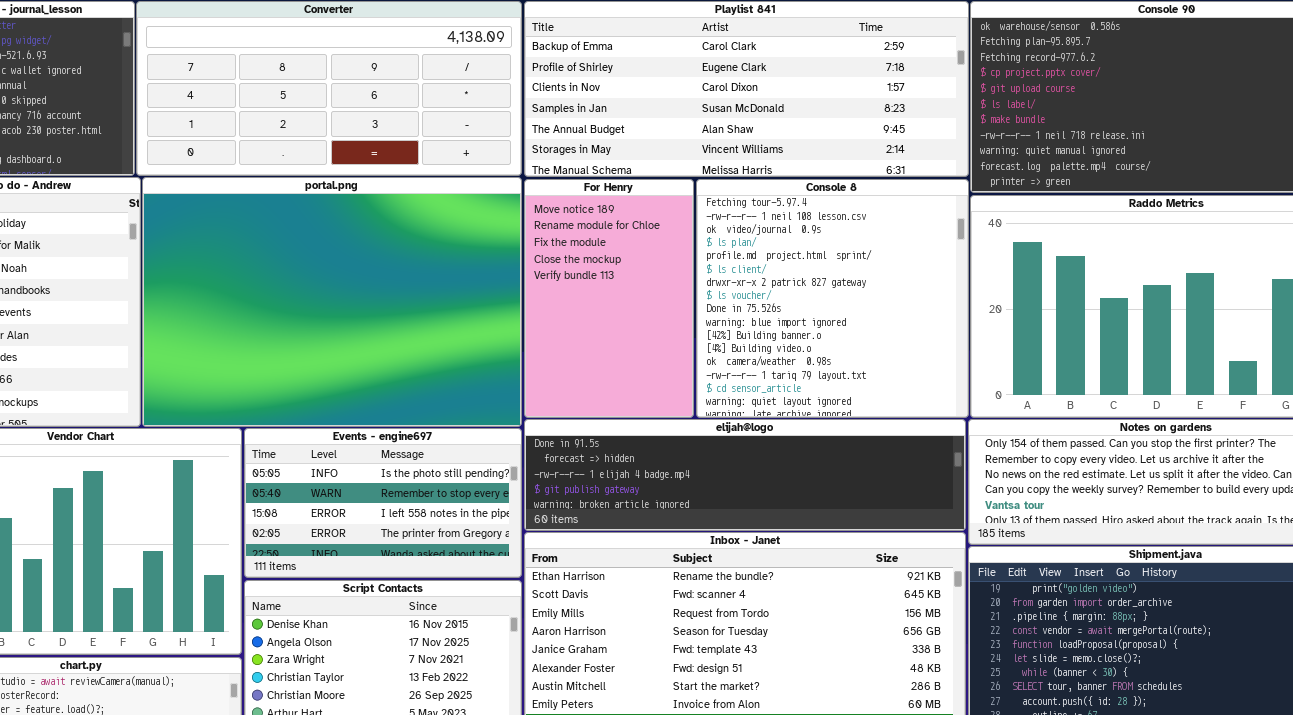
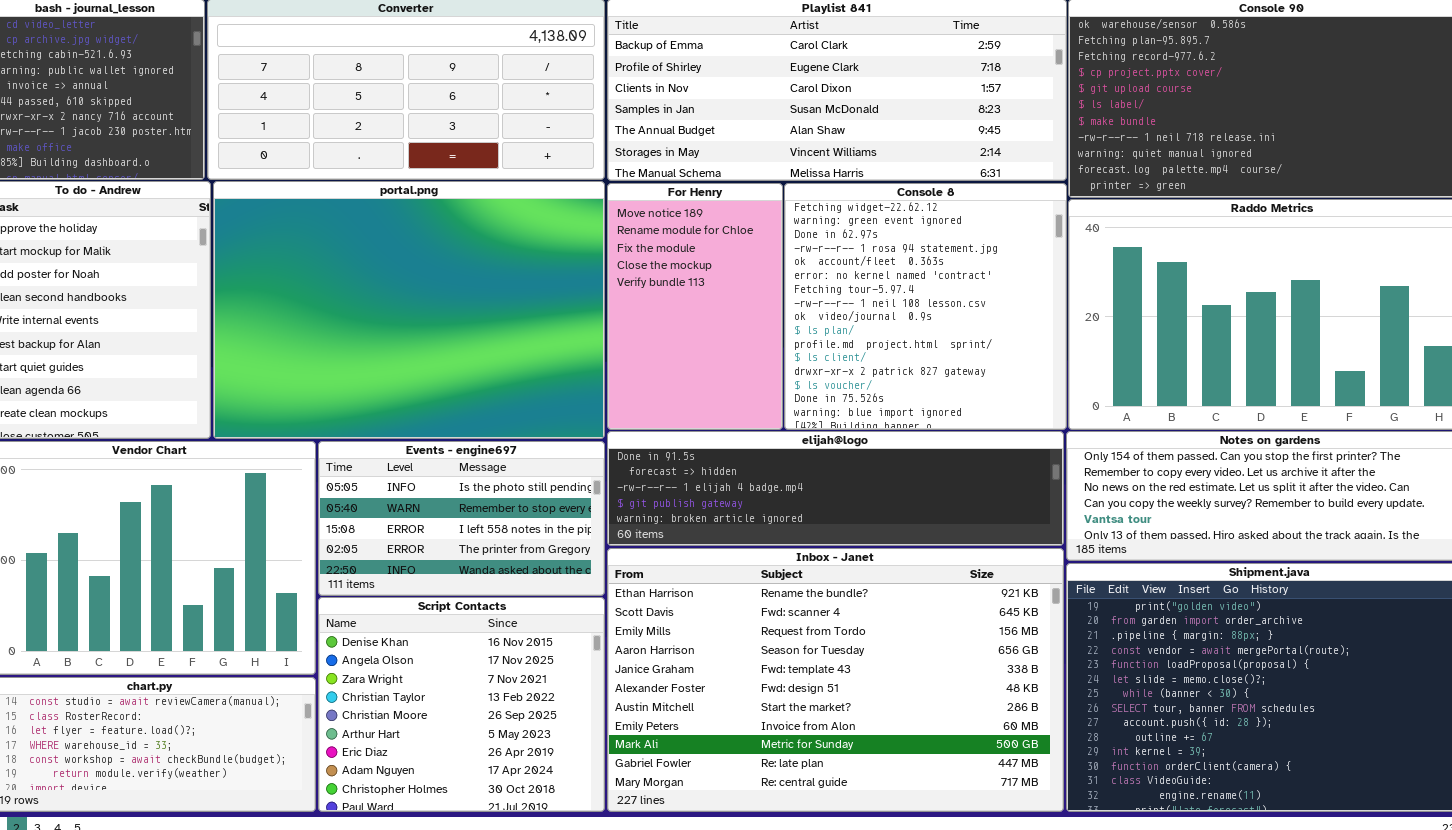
Console 8: [696,179,969,418] -> [784,183,1067,430], scrolled up 6 rows

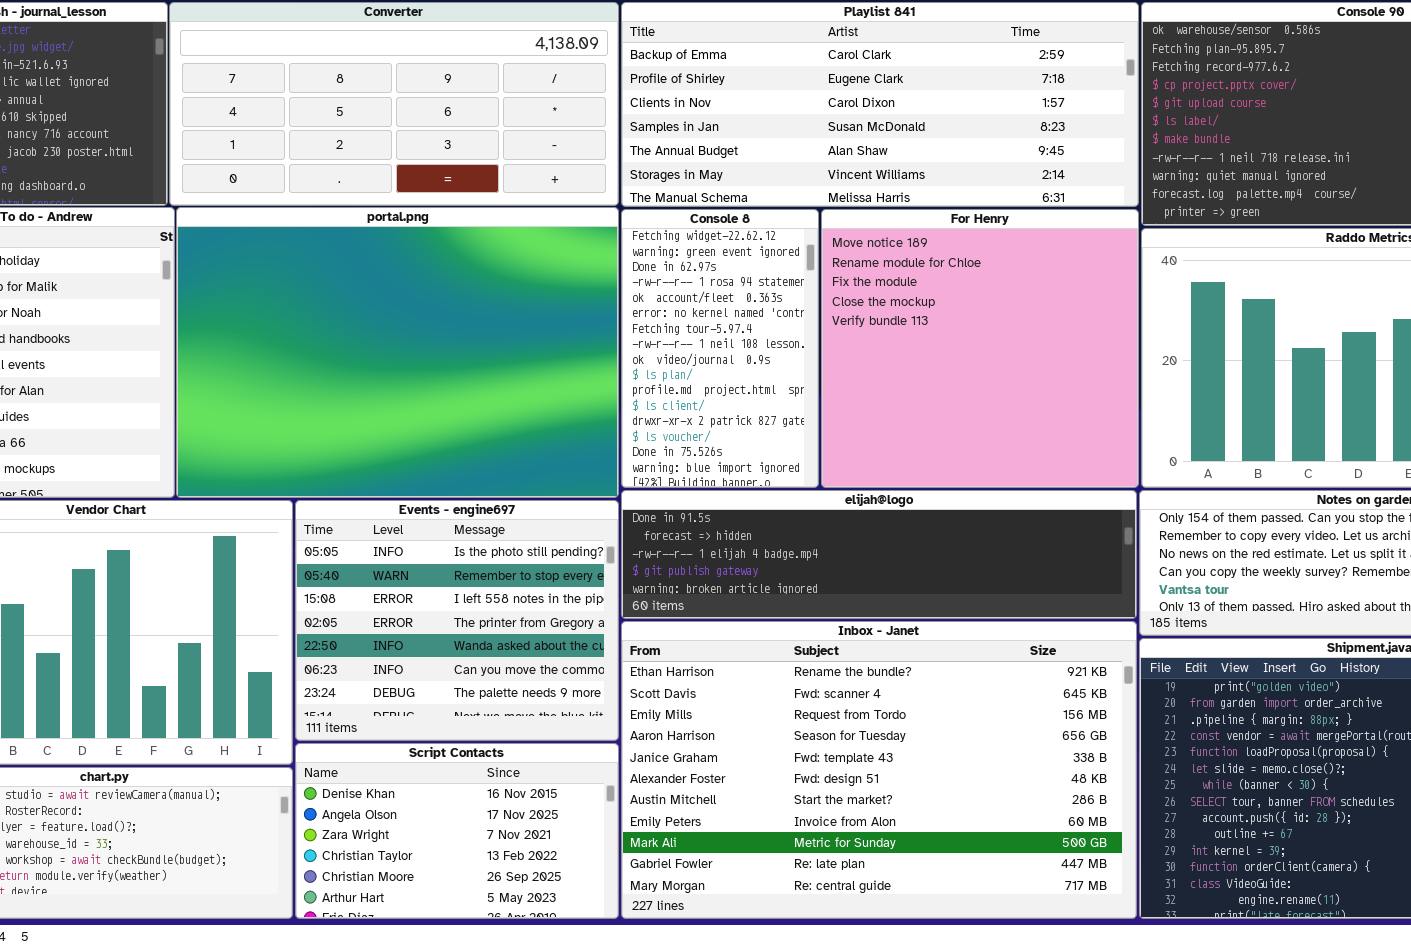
For Henry: [607,183,783,430] -> [821,209,1139,488], moved, resized
Console 8: [784,183,1067,430] -> [621,209,819,488], moved, resized
Events - engine697: [318,441,605,596] -> [295,500,619,741], resized
Script Contacts: [318,597,605,812] -> [295,743,619,919], resized

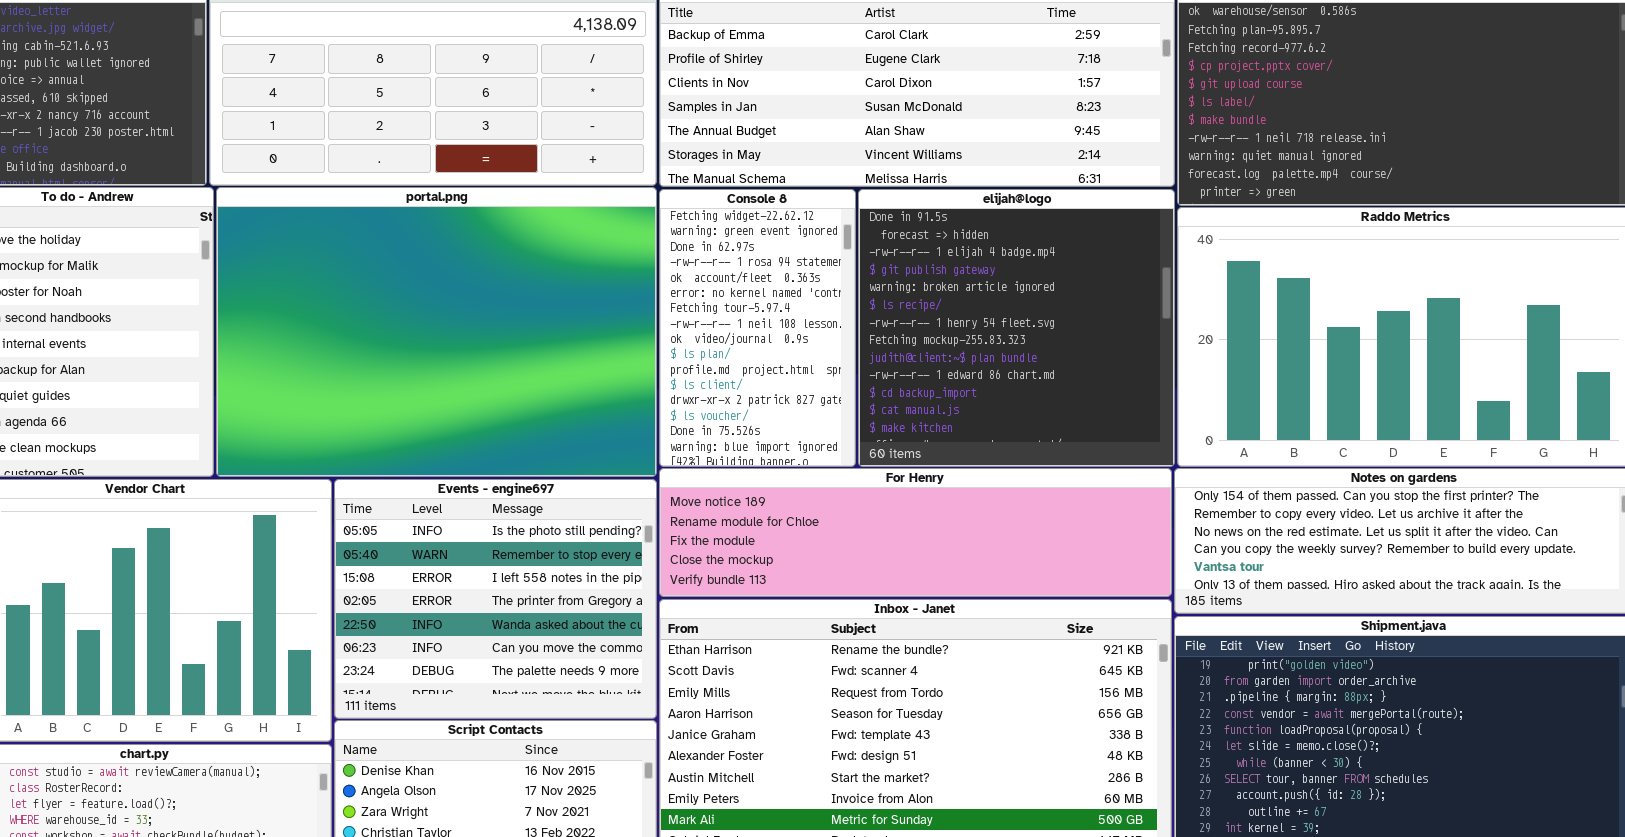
For Henry: [821,209,1139,488] -> [659,468,1172,597], moved, resized
elijah@logo: [621,490,1137,619] -> [858,189,1175,467], moved, resized

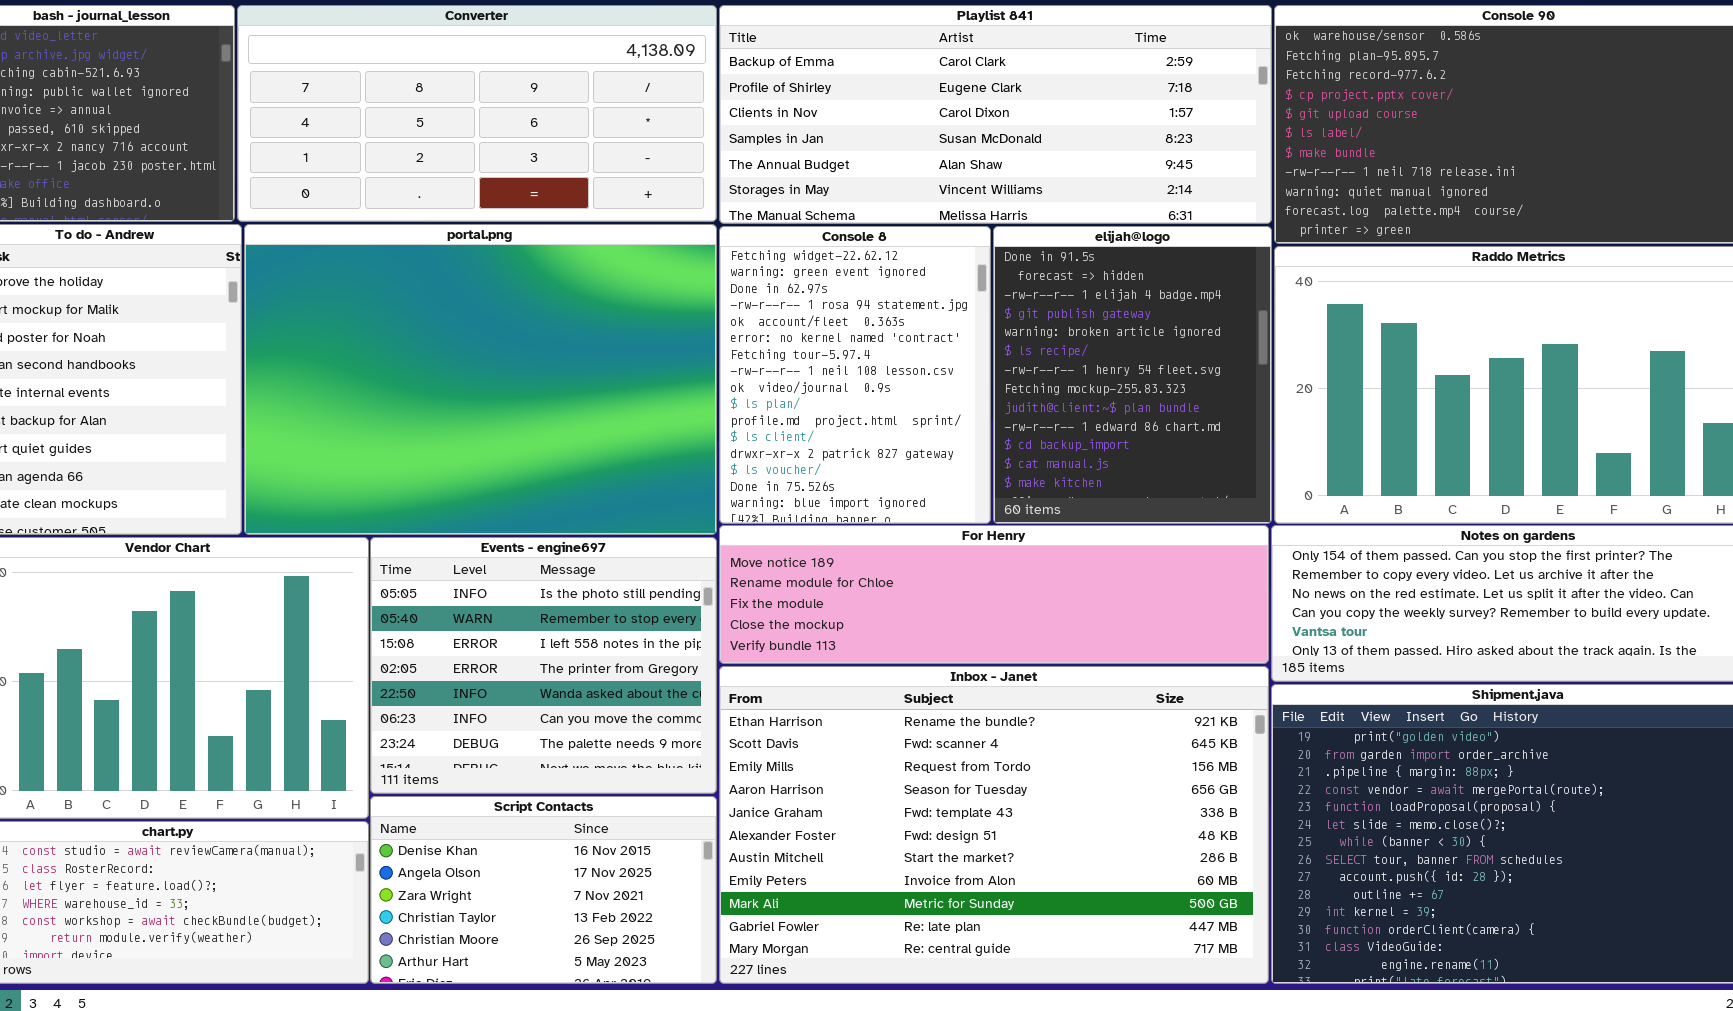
Console 8: [659,189,856,467] -> [719,226,991,524], resized
elijah@logo: [858,189,1175,467] -> [993,226,1272,524], resized

